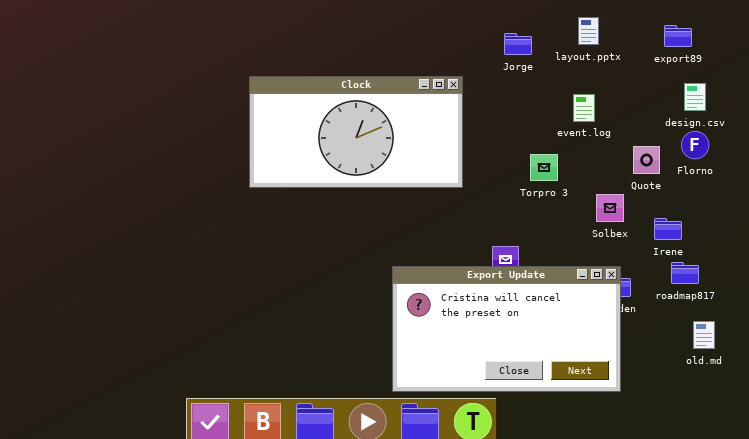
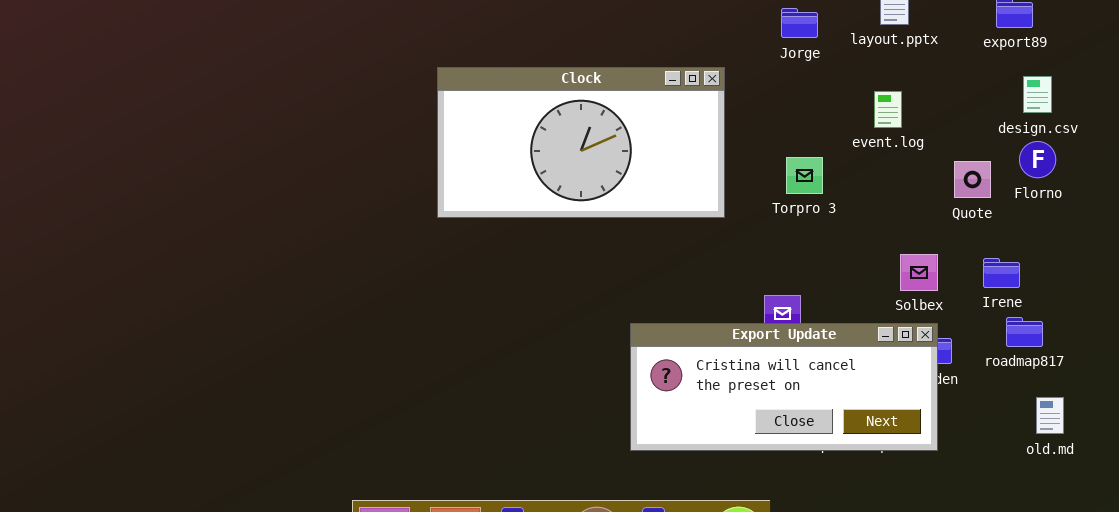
Torpro 3: [530,154,558,181] -> [786,157,823,194], moved
Solbex: [596,194,624,222] -> [900,254,938,291], moved
Export Update: [392,266,621,392] -> [630,323,938,451], resized

